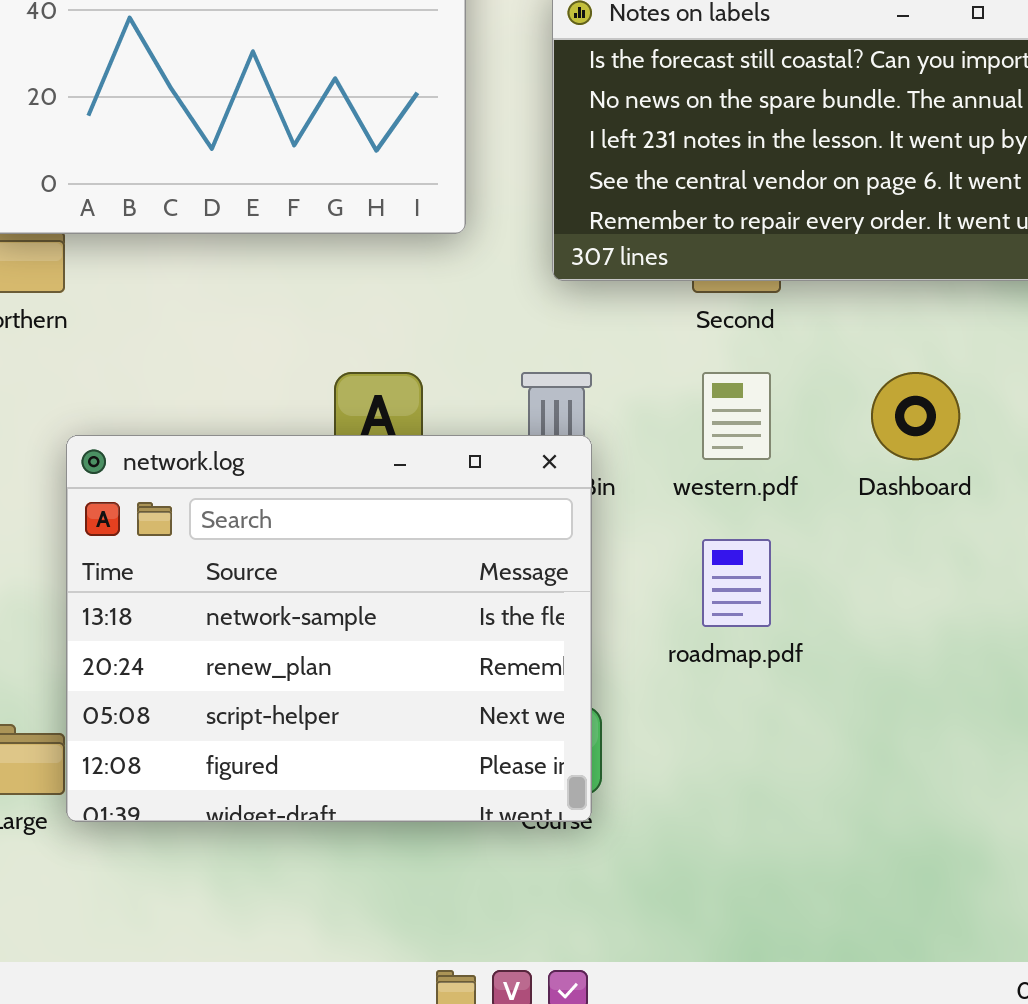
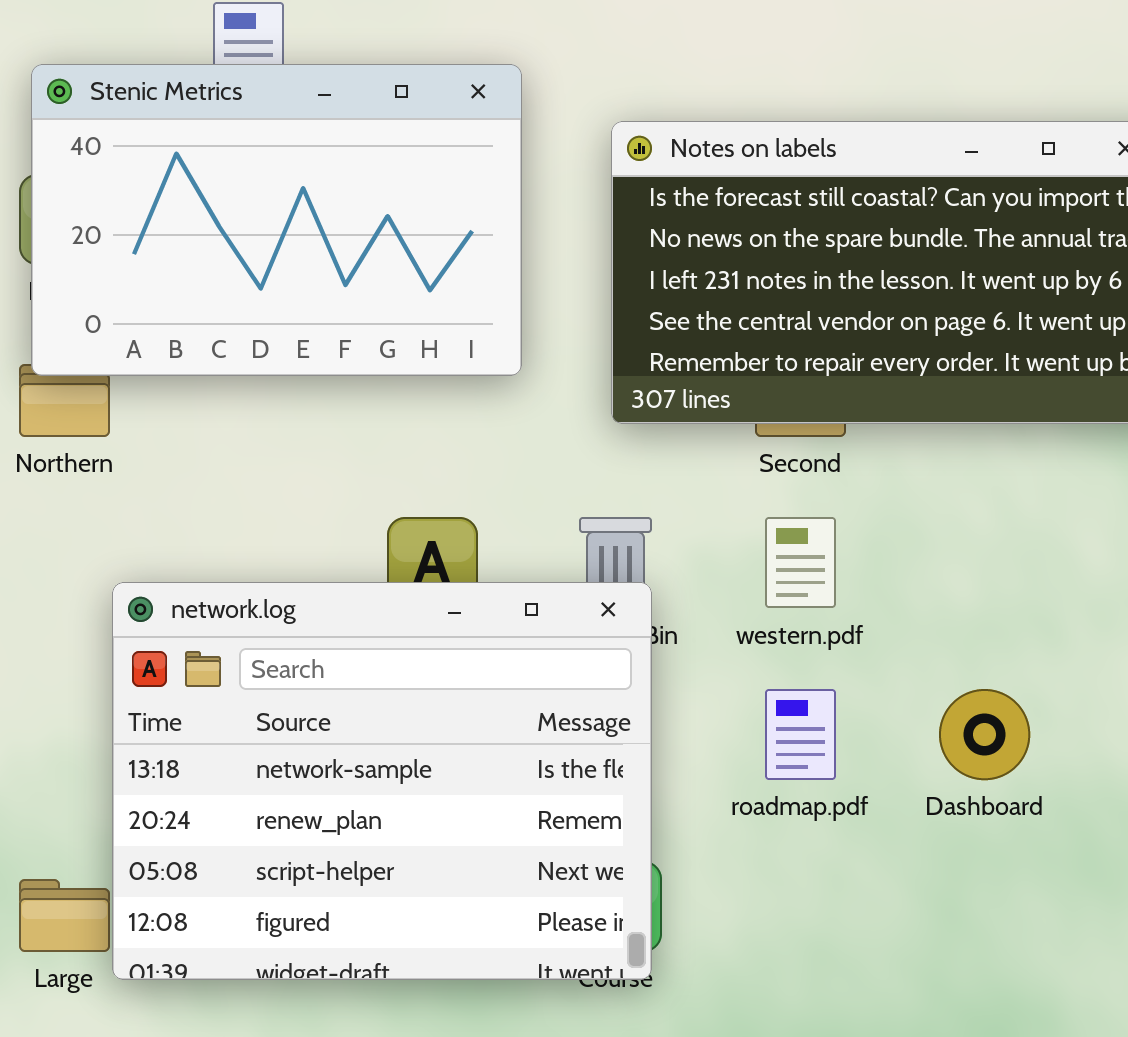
Dashboard: [871,372,960,460] -> [939,689,1030,780], moved

